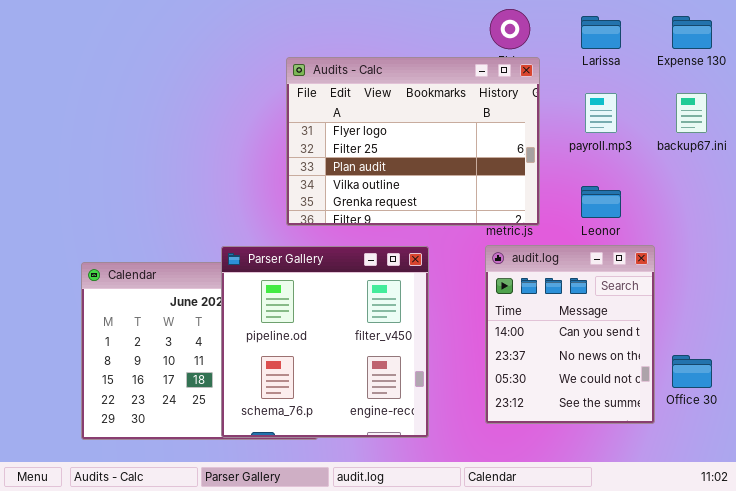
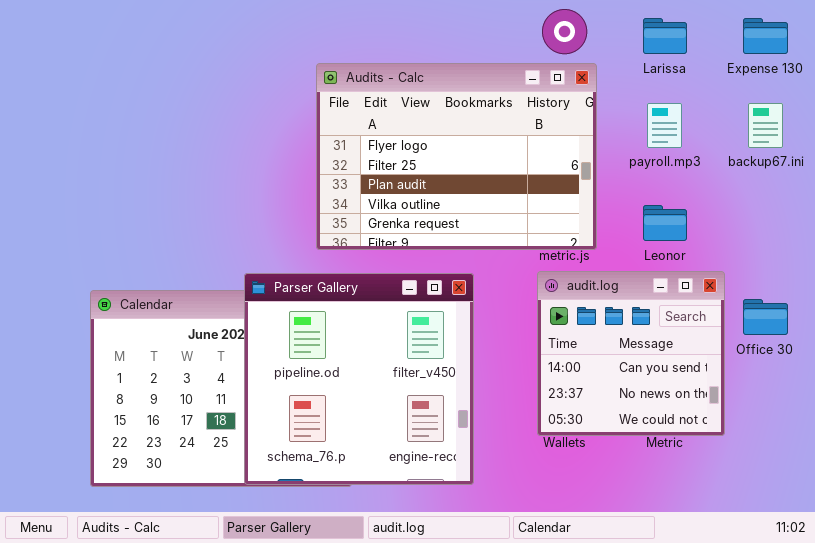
audit.log: [485,245,655,424] -> [537,271,725,436], resized
Office 30: [672,355,712,388] -> [743,299,788,335], moved

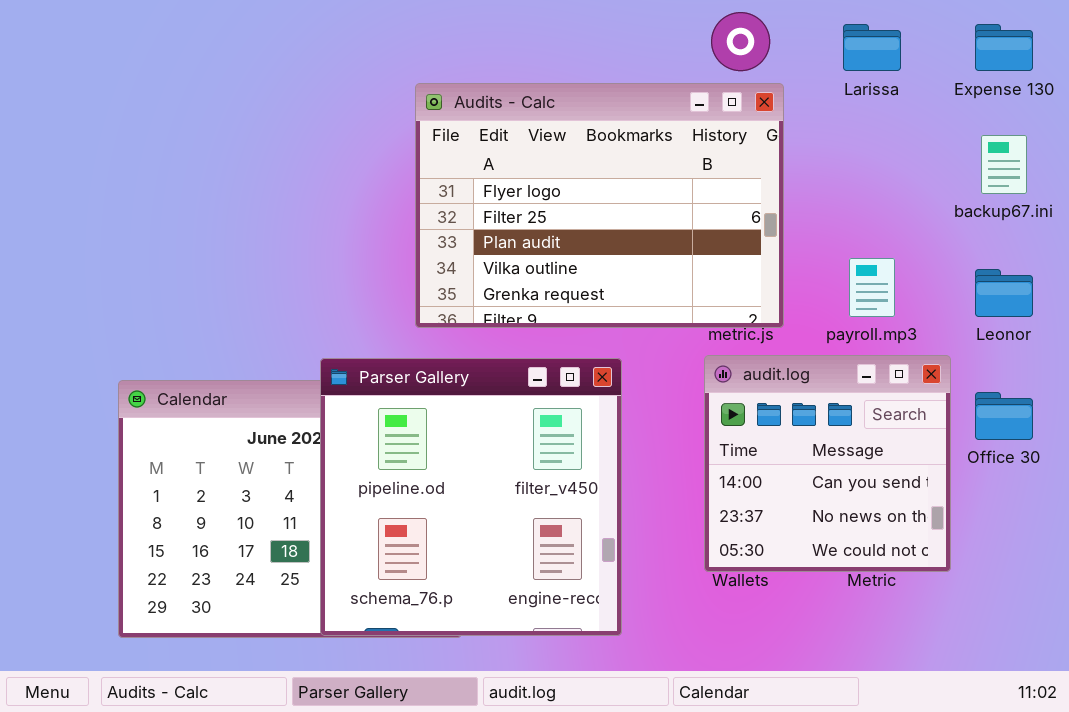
payroll.mp3: [647,103,682,148] -> [849,258,895,317], moved
Leonor: [643,205,687,241] -> [975,269,1033,317], moved

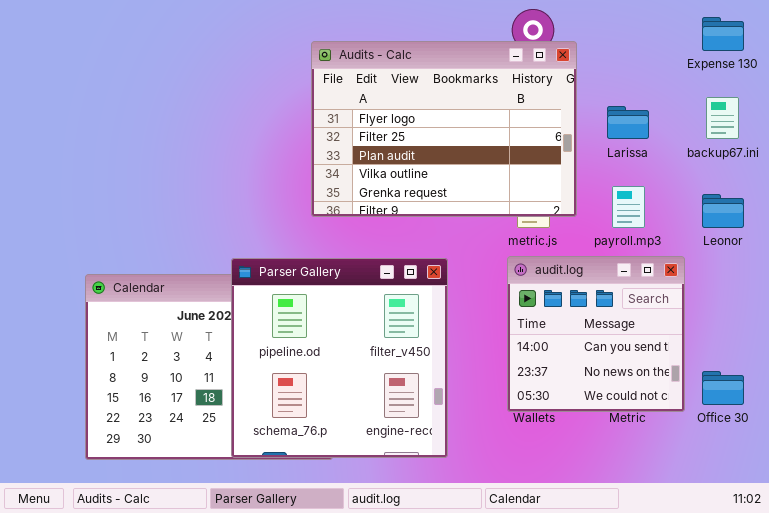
Larissa: [843,24,901,71] -> [607,106,649,139], moved
Audits - Calc: [415,83,784,328] -> [311,41,577,217], moved
Office 30: [975,392,1033,440] -> [702,371,744,405], moved

